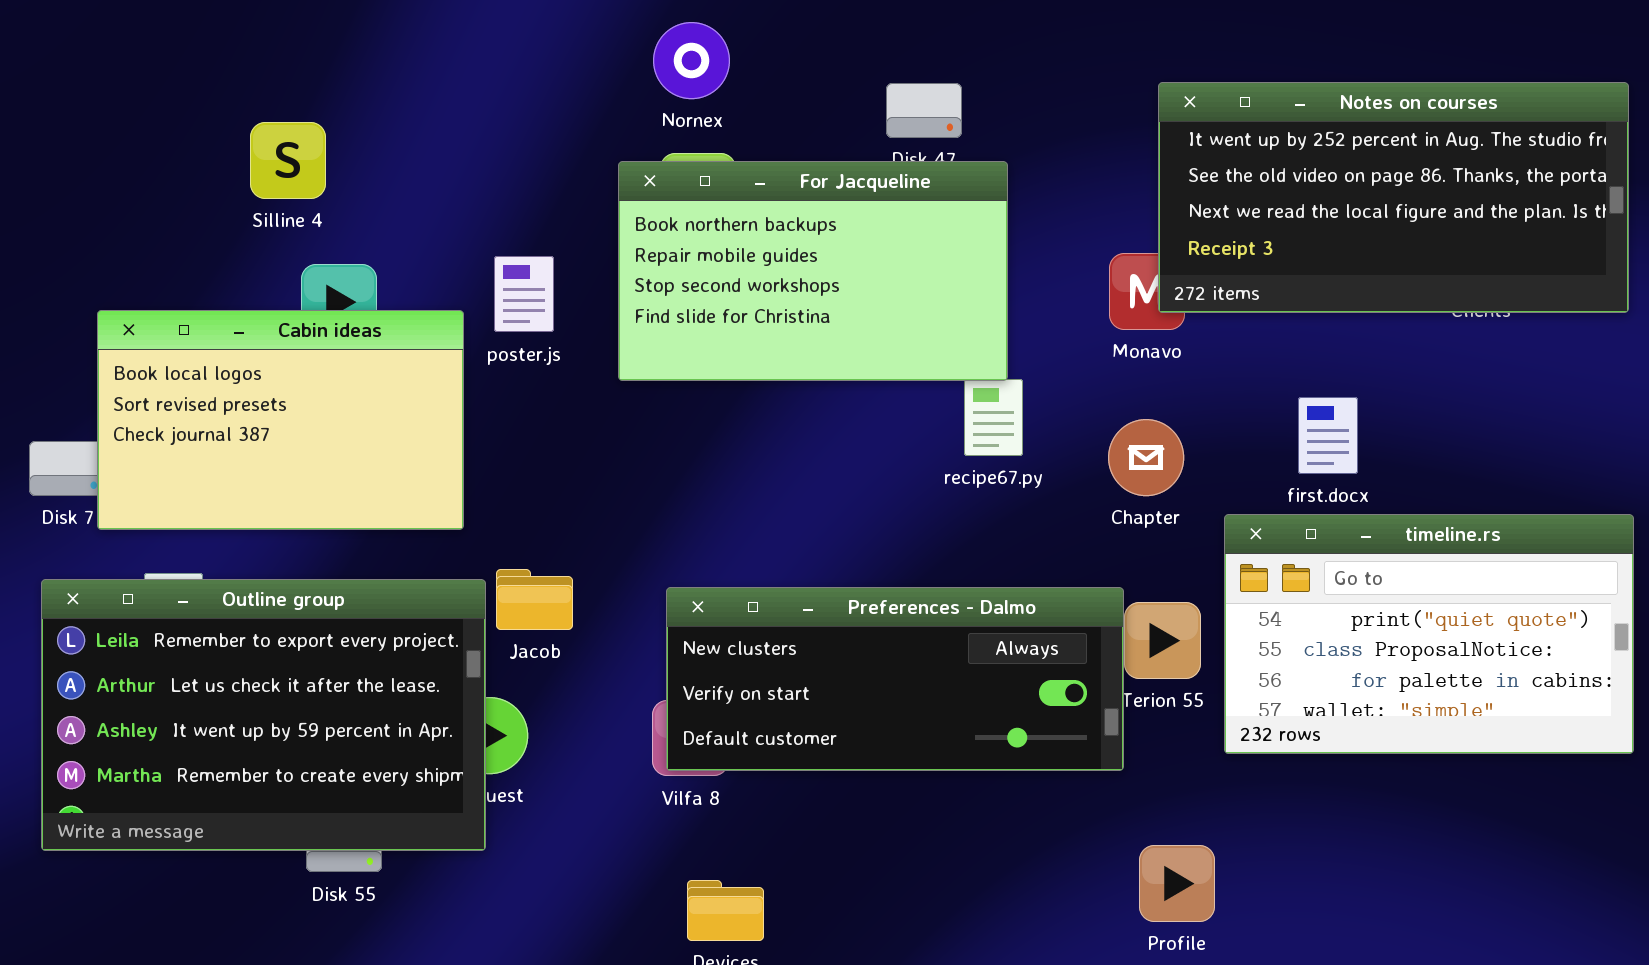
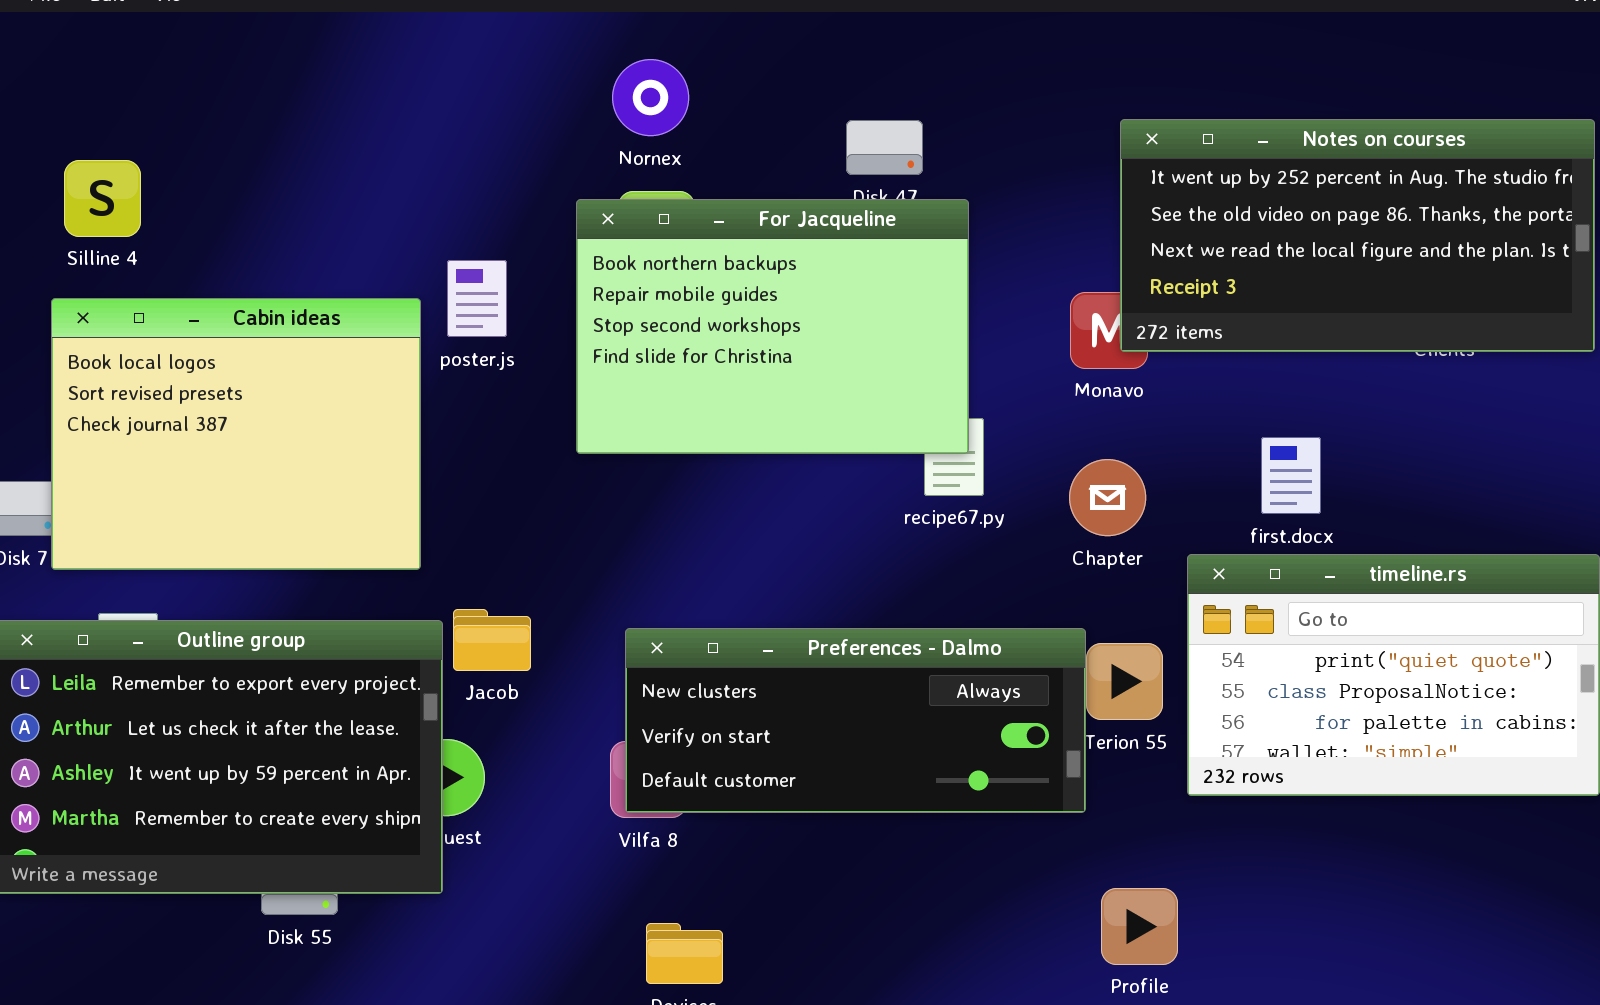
Silline 4: [250,122,326,199] -> [64,160,141,237], moved
For Jacqueline: [618,161,1008,381] -> [576,199,969,454], resized
poster.js: [494,256,554,332] -> [447,260,507,337], moved
Cabin ideas: [97,310,464,530] -> [51,298,421,570], resized

